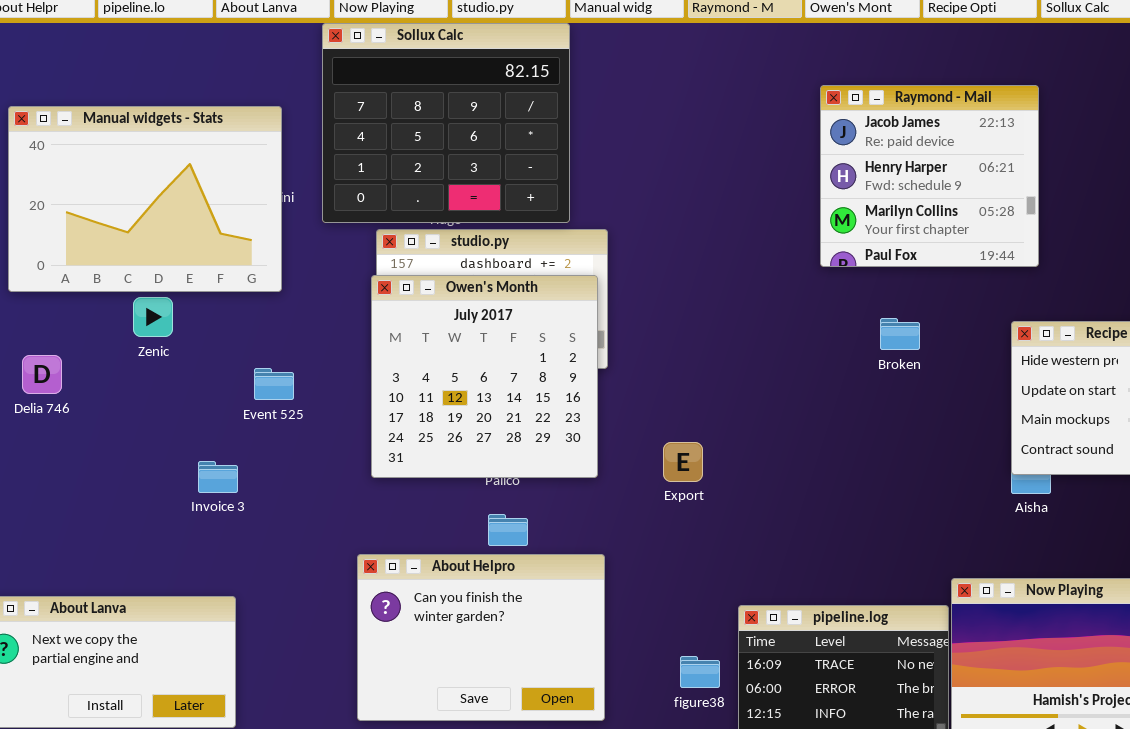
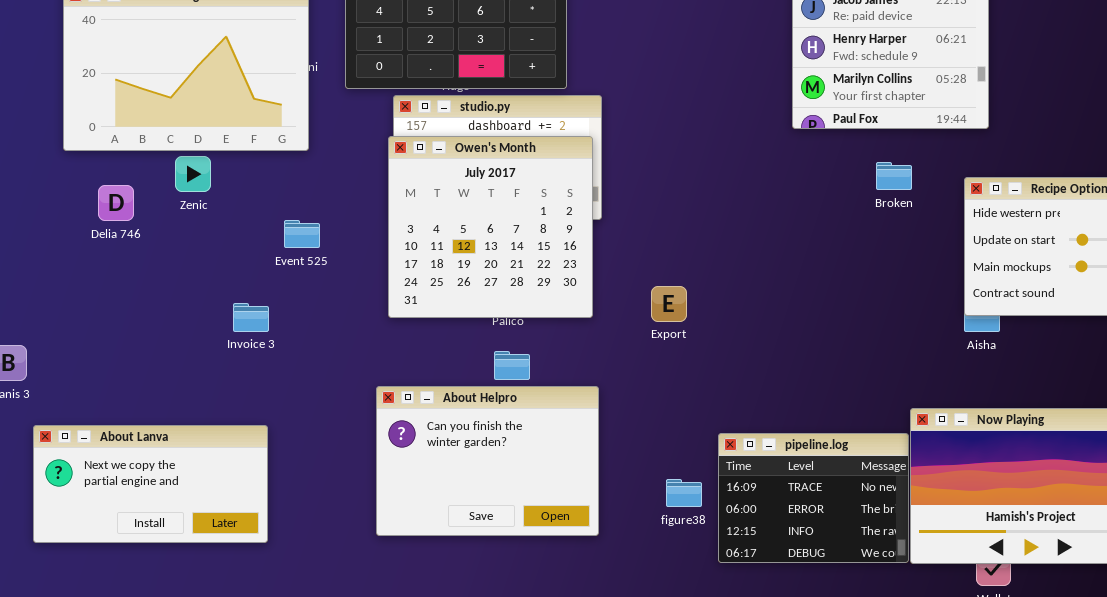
Broken: [880,318,920,350] -> [876,162,912,190], moved
Delia 746: [22,355,62,394] -> [98,185,134,221], moved

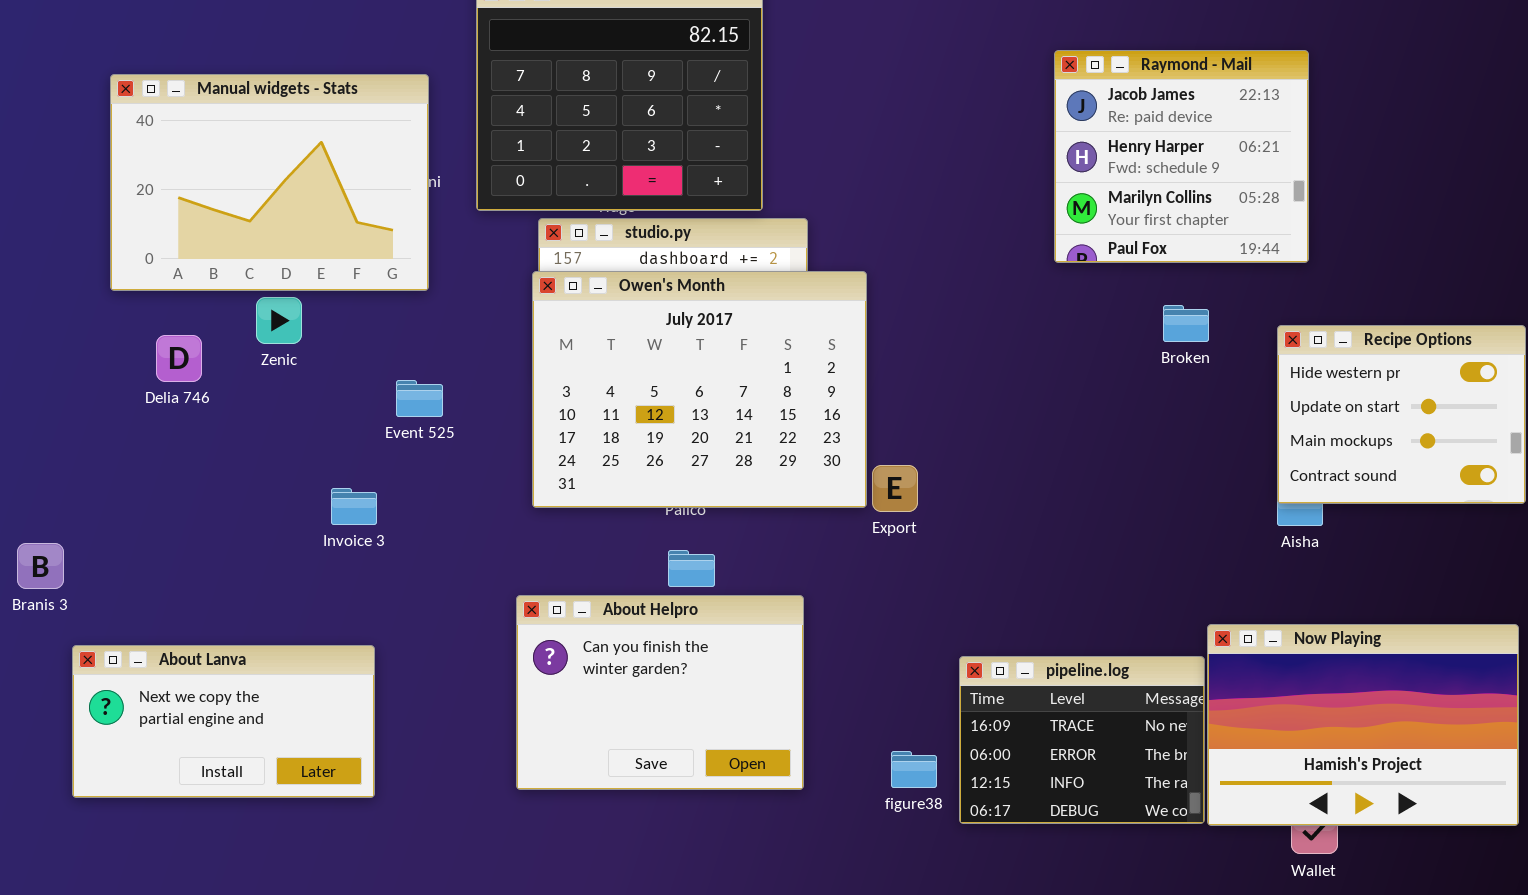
Owen's Month: [388,136,593,318] -> [532,271,867,508], resized
figure38: [666,479,702,507] -> [891,751,937,788], moved

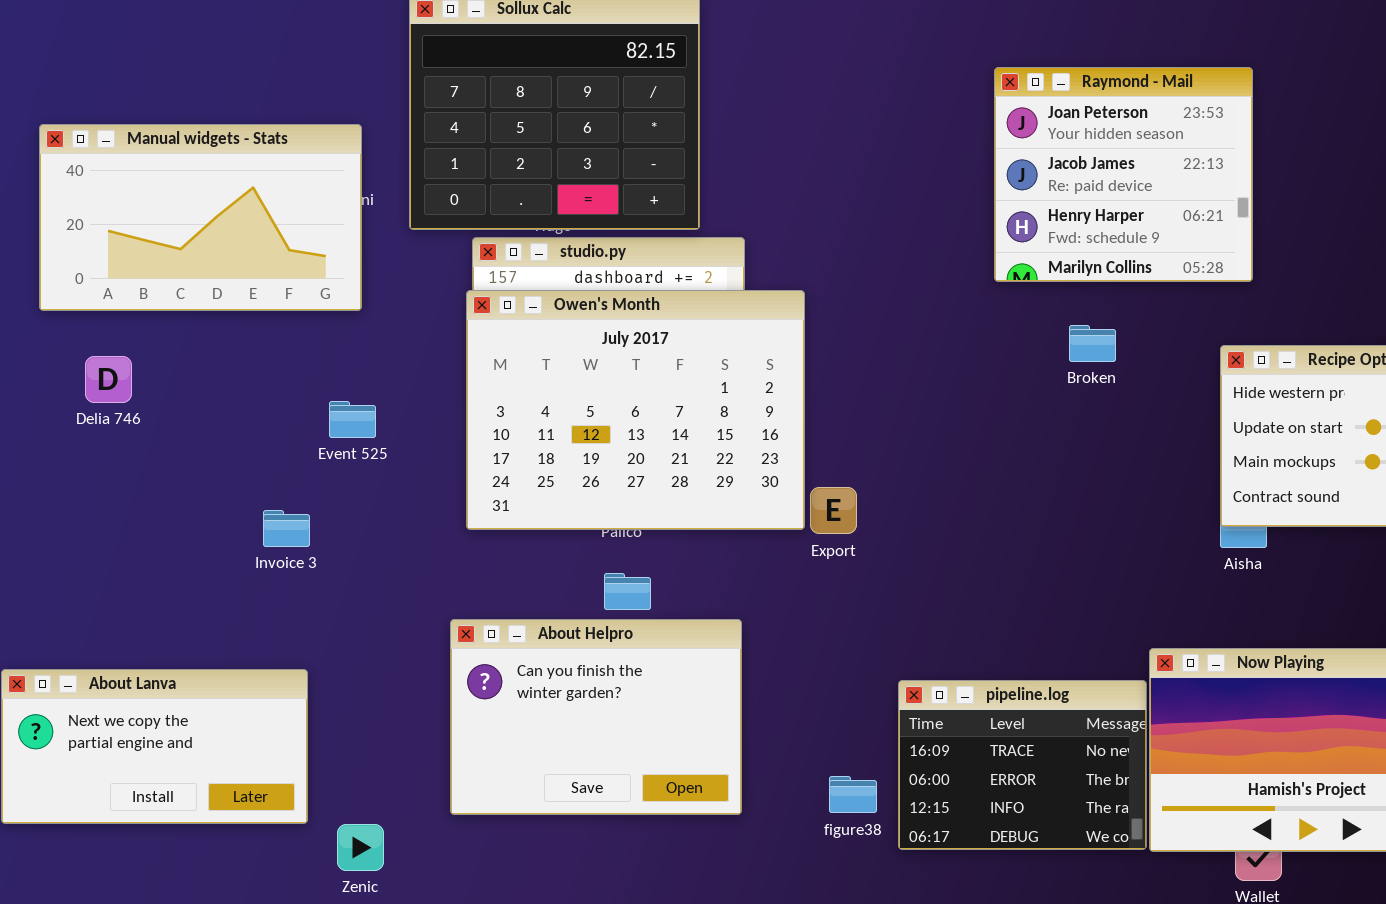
Raymond - Mail: [1054,50,1309,263] -> [994,67,1253,282], scrolled up 1 row
Manual widgets - Stats: [110,74,429,291] -> [39,124,362,311], resized
Zenic: [256,297,302,344] -> [337,824,384,871], moved
Broken: [1163,305,1209,342] -> [1069,325,1116,362], moved

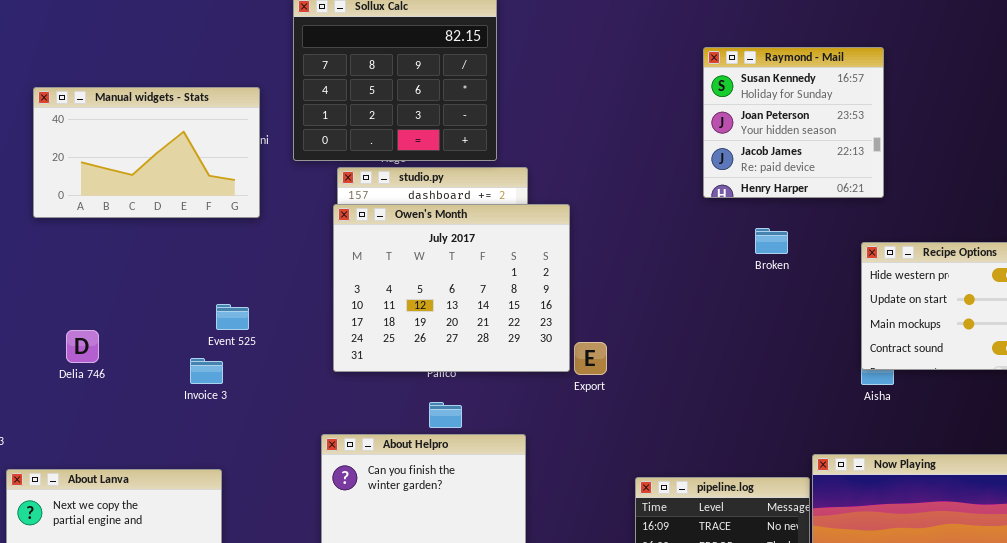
Raymond - Mail: [994,67,1253,282] -> [703,47,884,198], scrolled up 1 row
Delia 746: [85,356,132,403] -> [66,330,99,363], moved
Event 525: [329,401,376,438] -> [216,304,249,330], moved

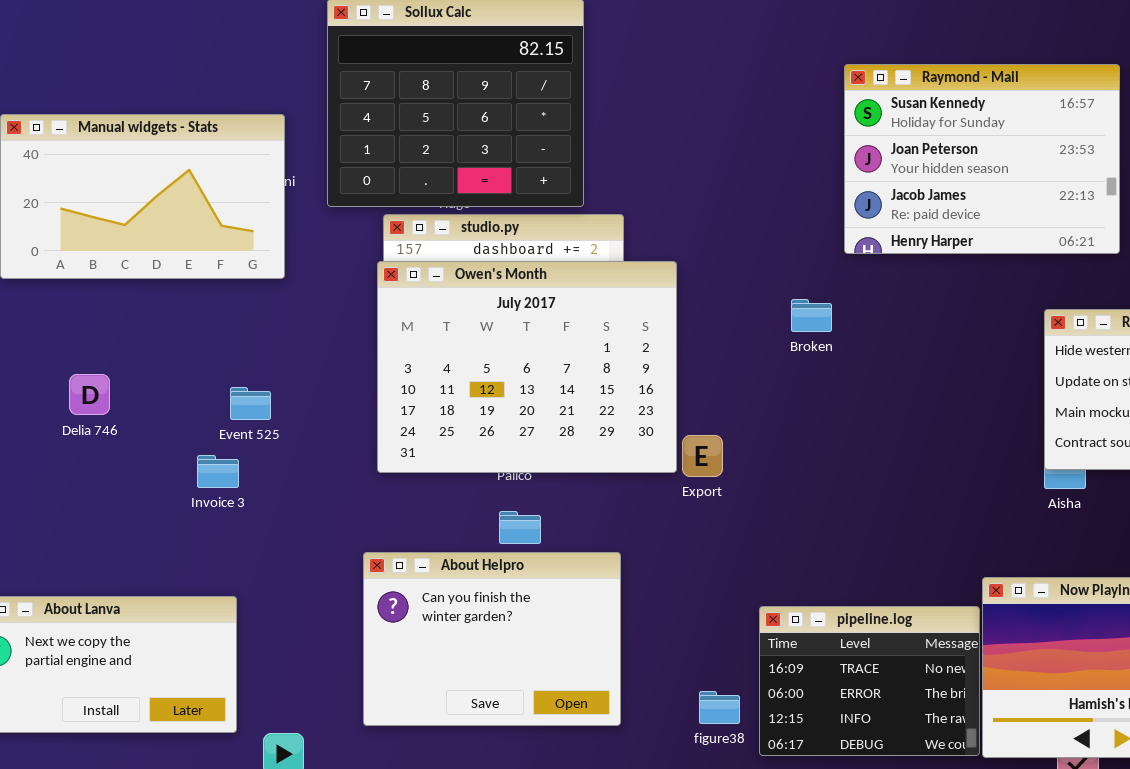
Raymond - Mail: [703,47,884,198] -> [844,64,1120,254], resized
Broken: [755,228,788,254] -> [791,299,832,332], moved
Delia 746: [66,330,99,363] -> [69,374,110,415], moved

